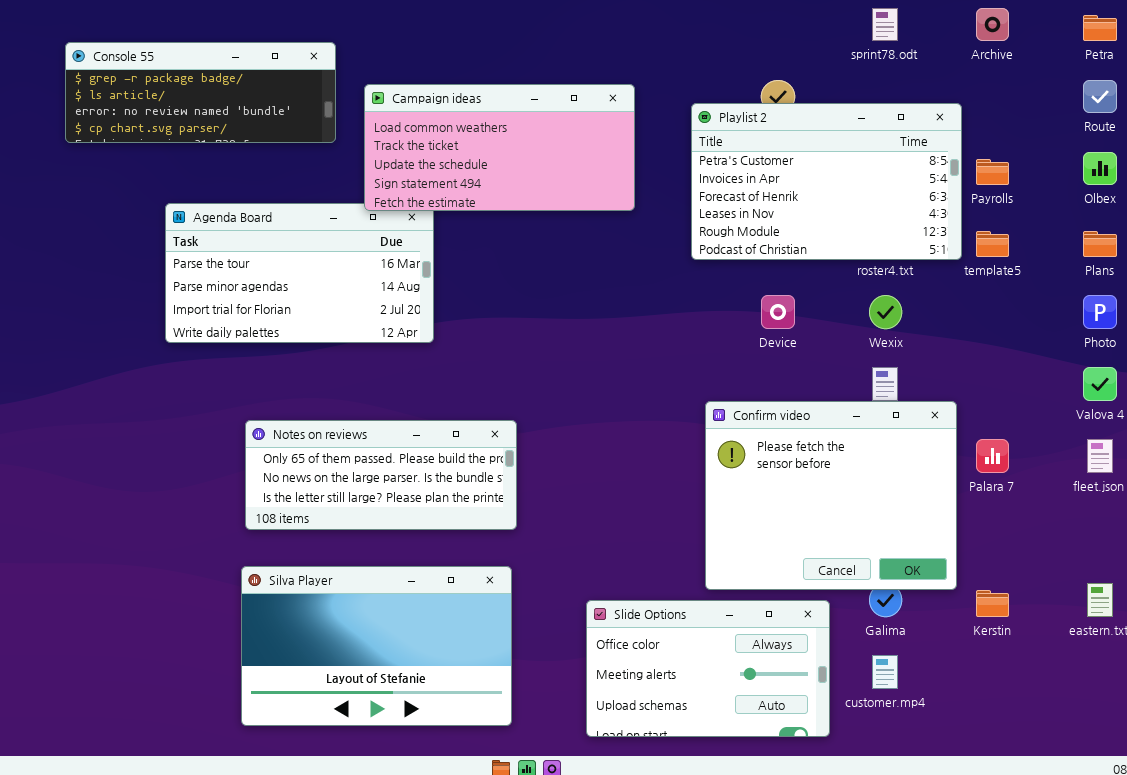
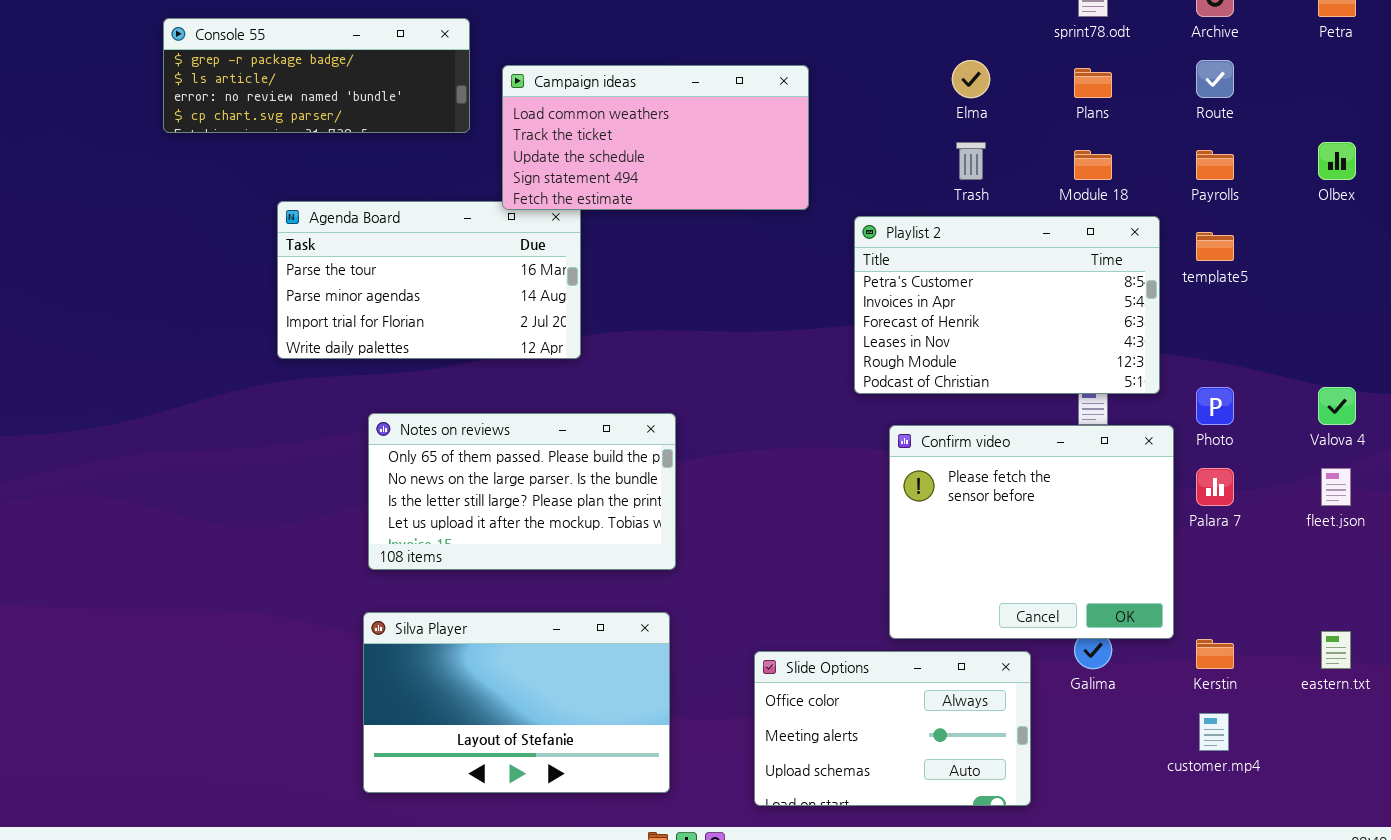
Route: [1083,80,1117,113] -> [1196,60,1234,98], moved
Playlist 2: [691,103,962,260] -> [854,216,1160,394], moved
Plans: [1083,231,1117,257] -> [1074,68,1112,98], moved
Photo: [1083,295,1117,329] -> [1196,387,1234,425], moved
Notes on reviews: [245,420,517,530] -> [368,413,676,570], resized
customer.mp4: [872,655,898,689] -> [1199,713,1229,751], moved

